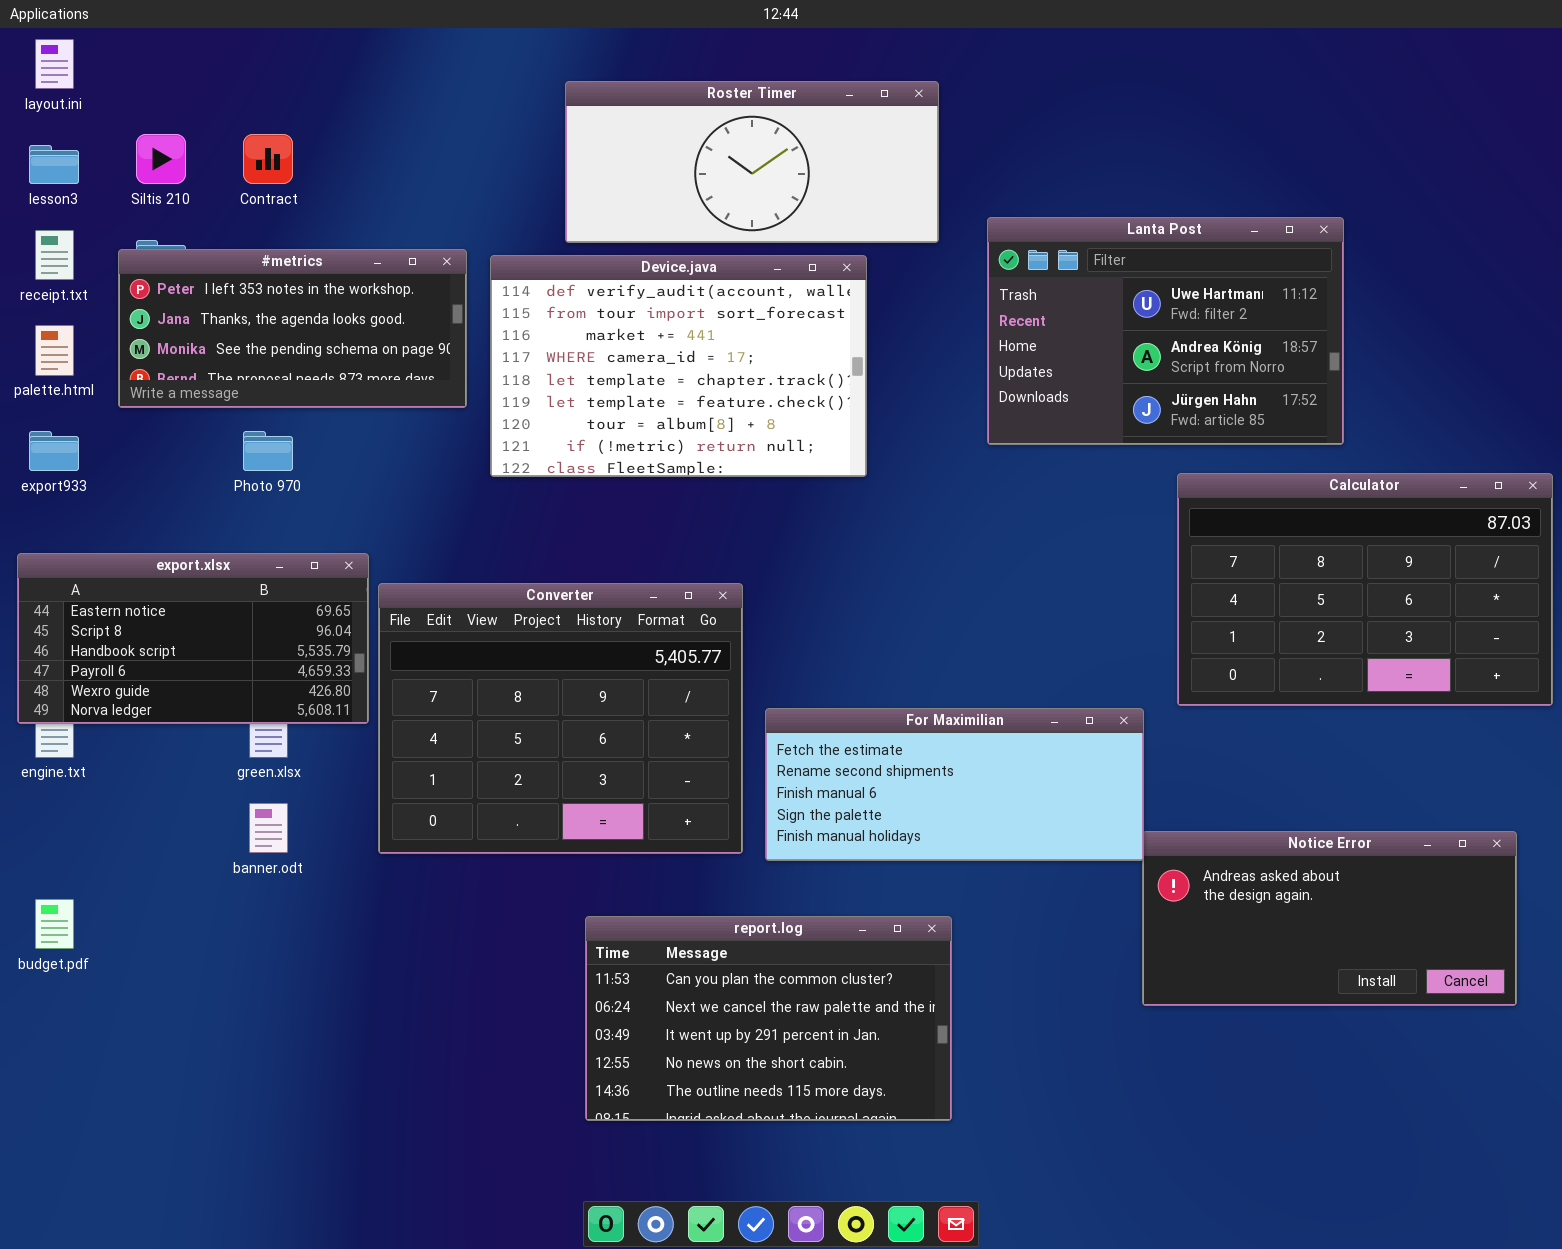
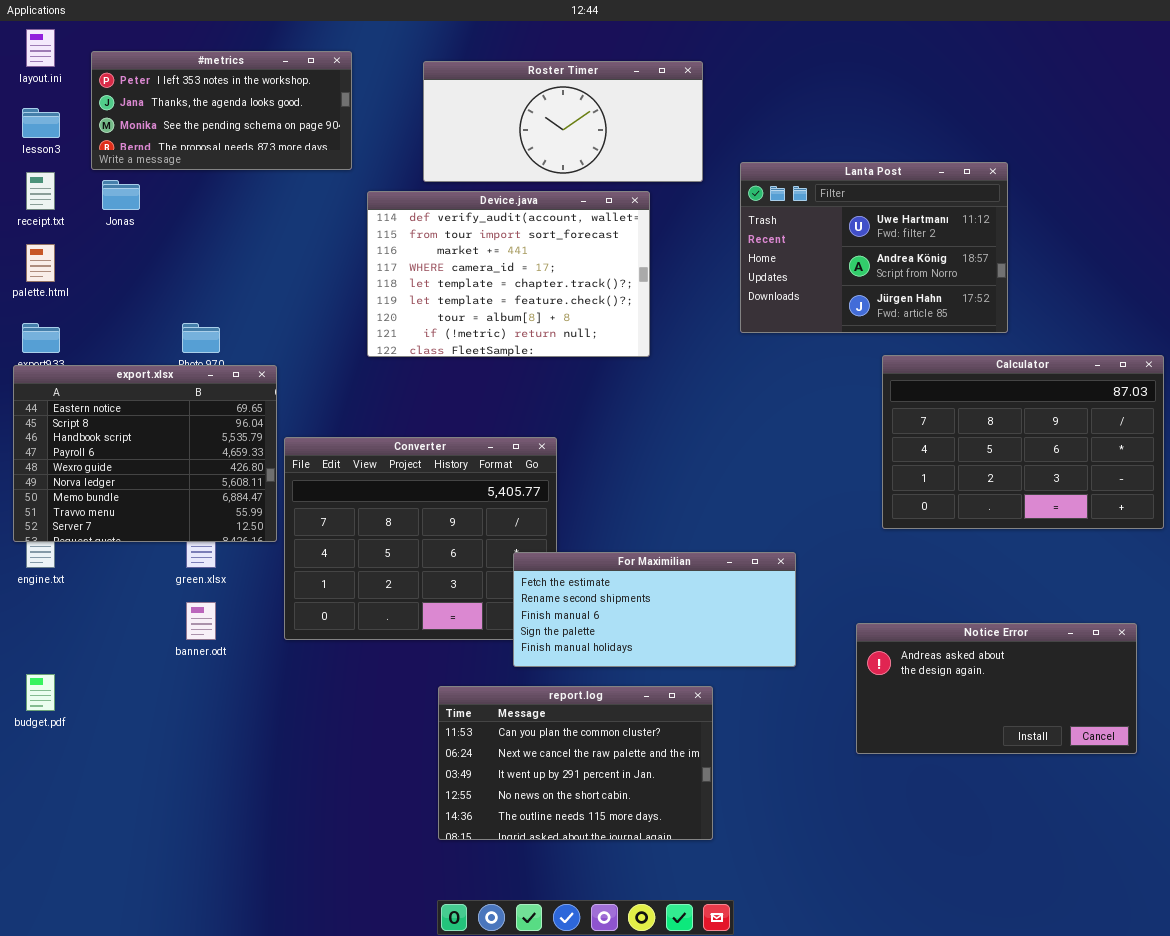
#metrics: [118,249,467,408] -> [91,51,352,170], moved
export.xlsx: [17,553,369,724] -> [13,365,277,542], resized
For Maximilian: [765,708,1144,861] -> [513,552,796,667], moved

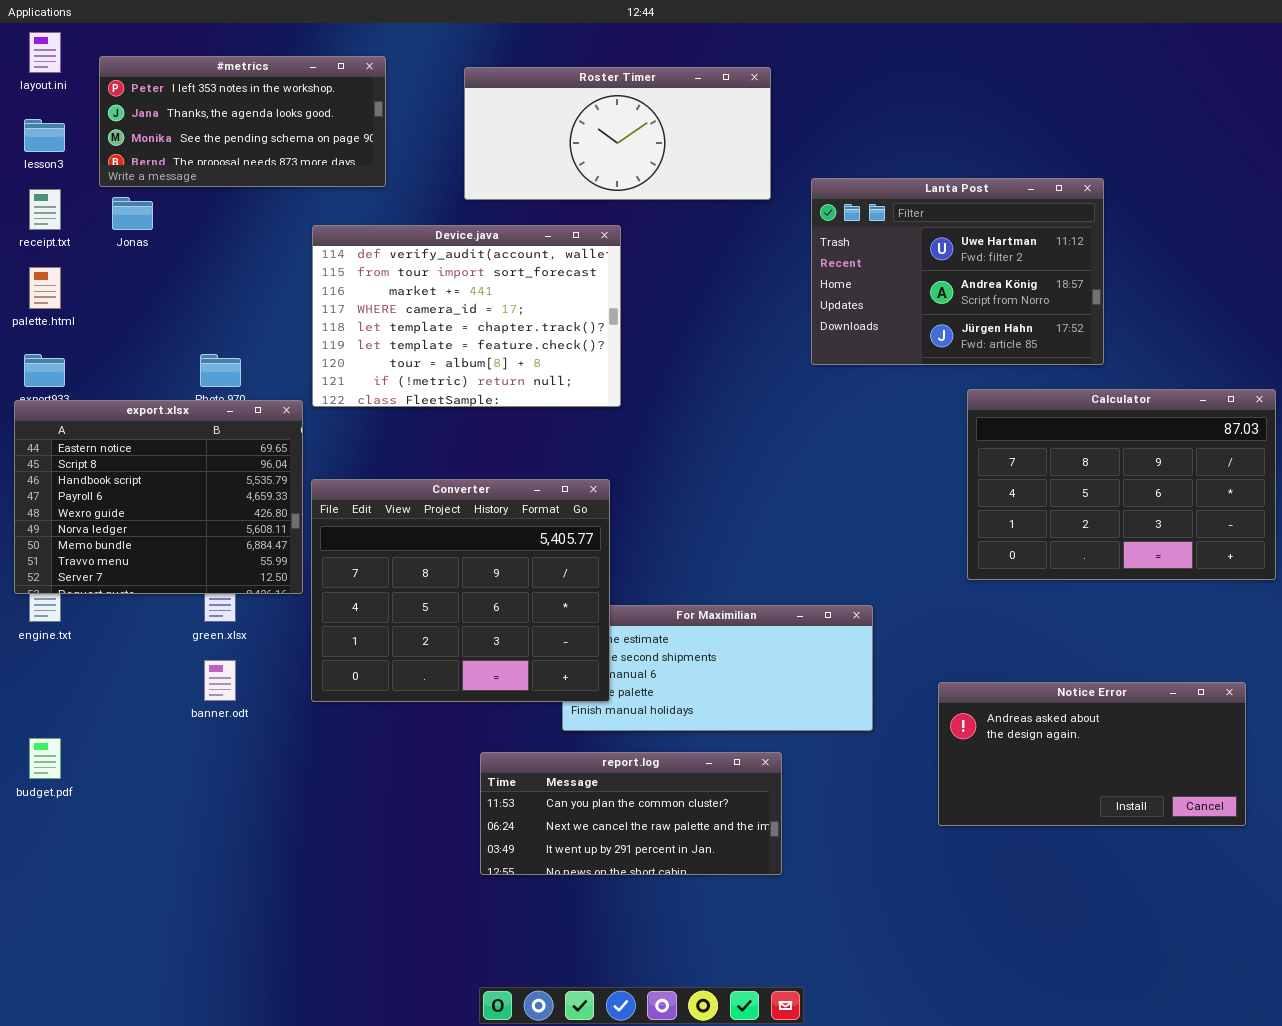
Device.java: [367,191,650,357] -> [312,225,621,407], moved
Converter: [284,437,557,640] -> [311,479,610,702], raised
report.log: [438,686,713,840] -> [480,752,782,875], resized

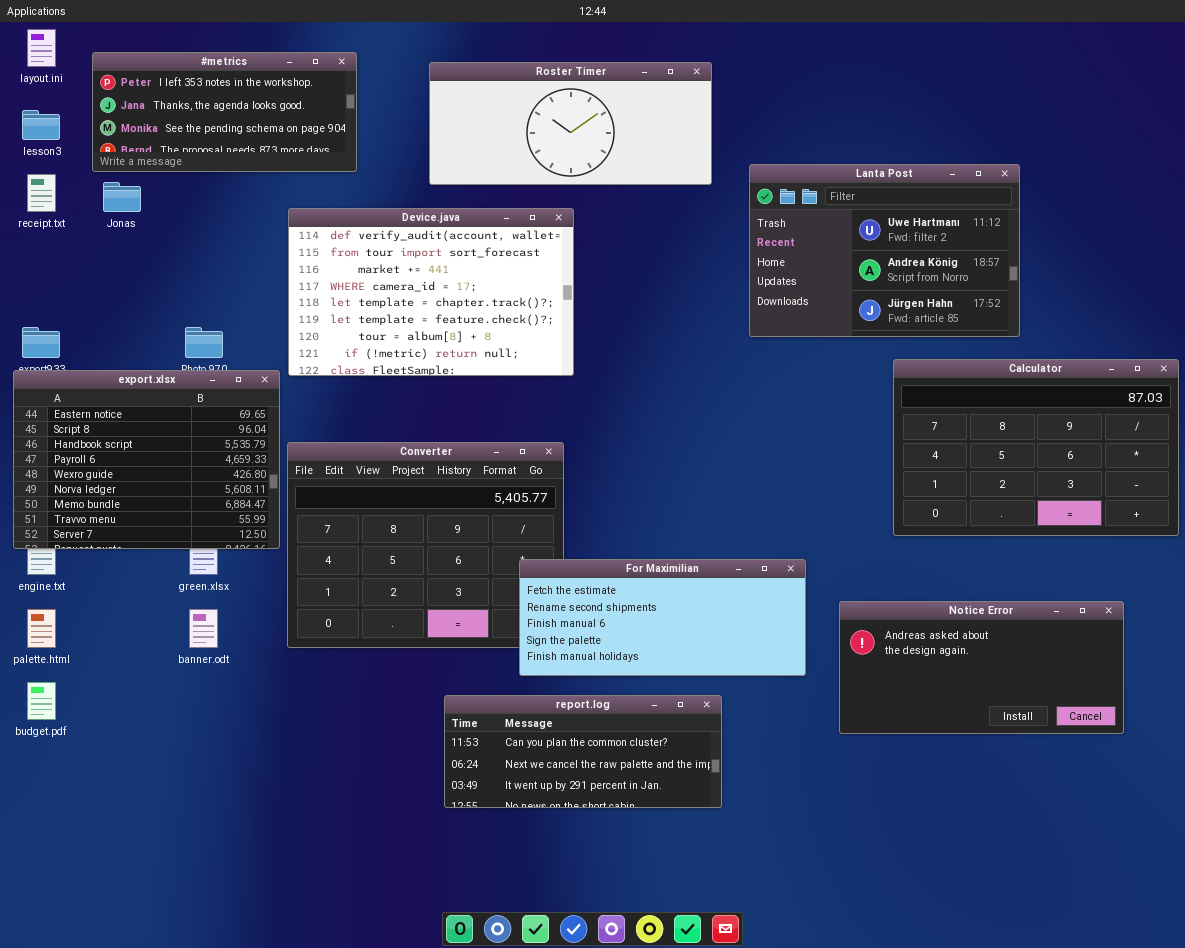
palette.html: [29,267,61,309] -> [27,609,56,648], moved
For Maximilian: [562,605,873,731] -> [519,559,806,676], raised
Notice Error: [938,682,1246,826] -> [839,601,1124,734], moved

